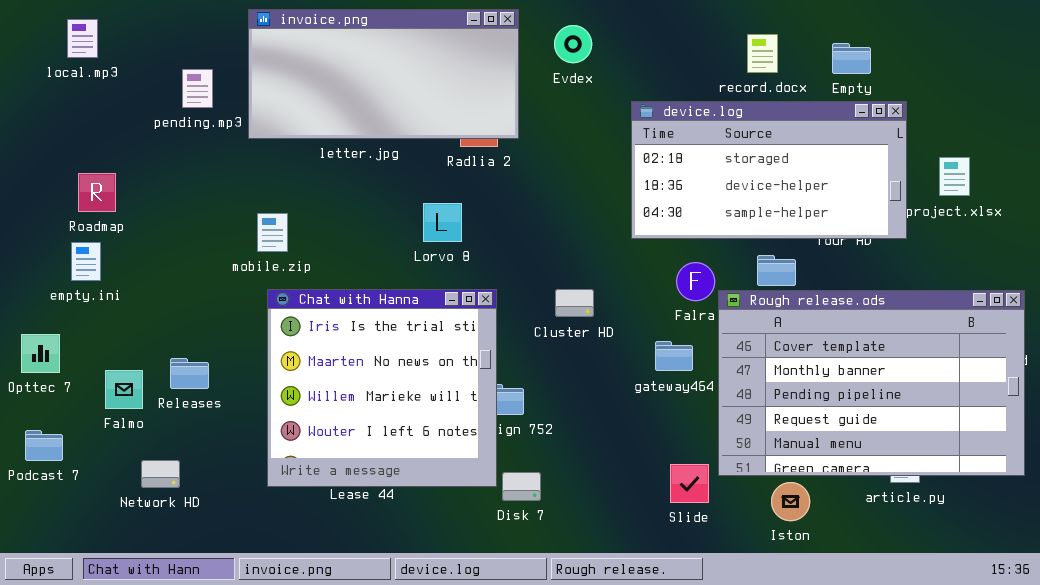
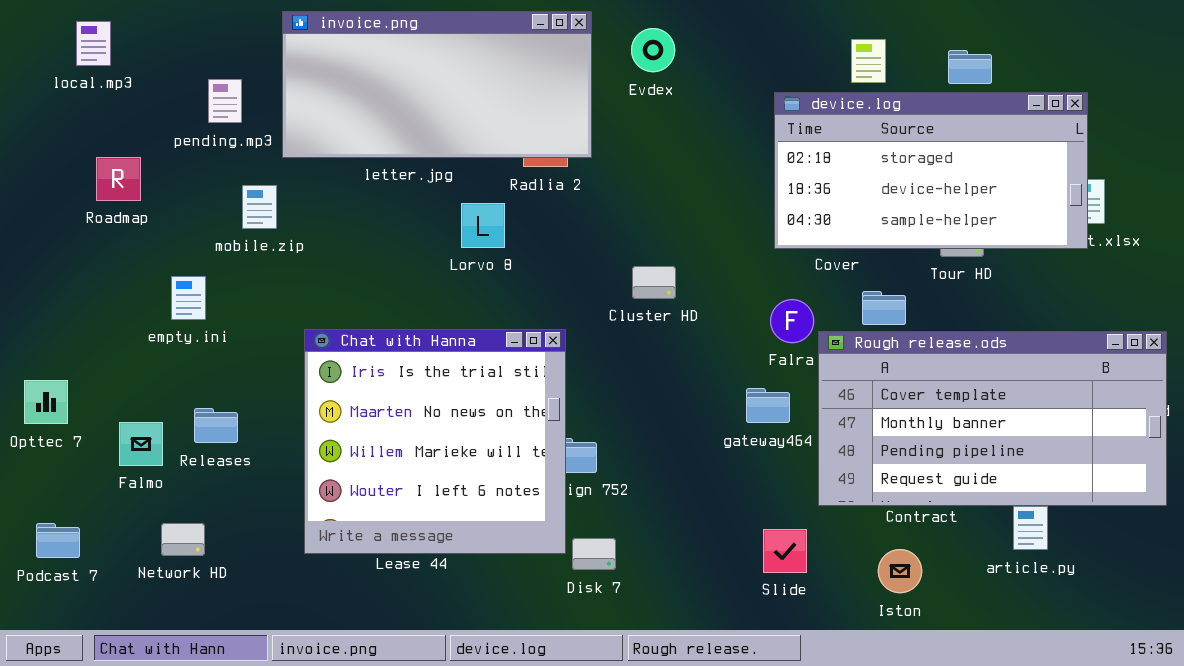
device.log: [631,101,907,239] -> [774,92,1088,249], moved
Roadmap: [78,173,116,212] -> [96,157,141,201], moved
Lorvo 8: [423,203,462,242] -> [461,203,505,248], moved
mobile.zip: [257,213,288,252] -> [242,185,277,229], moved
empty.ini: [71,242,101,281] -> [171,276,206,320], moved
Cluster HD: [555,289,594,317] -> [632,266,676,299], moved
Rough release.ods: [718,290,1025,476] -> [818,331,1167,506], resized
Podcast 7: [25,430,63,461] -> [36,523,80,558], moved

